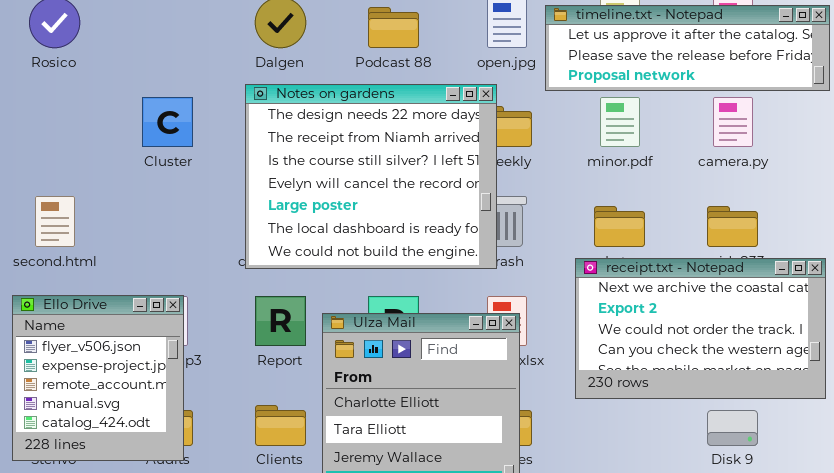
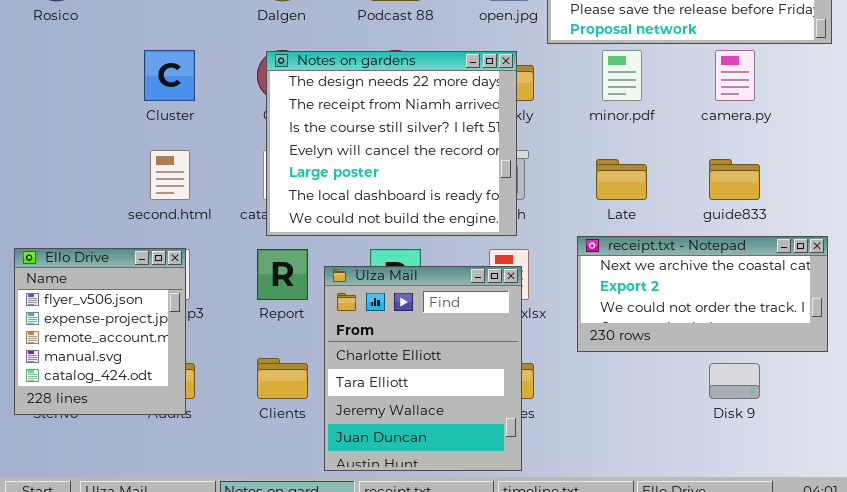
Notes on gardens: [245,84,497,269] -> [266,51,517,236], moved
second.html: [35,196,75,247] -> [150,150,190,200], moved
receipt.txt - Notepad: [575,258,826,399] -> [577,236,828,352], resized

